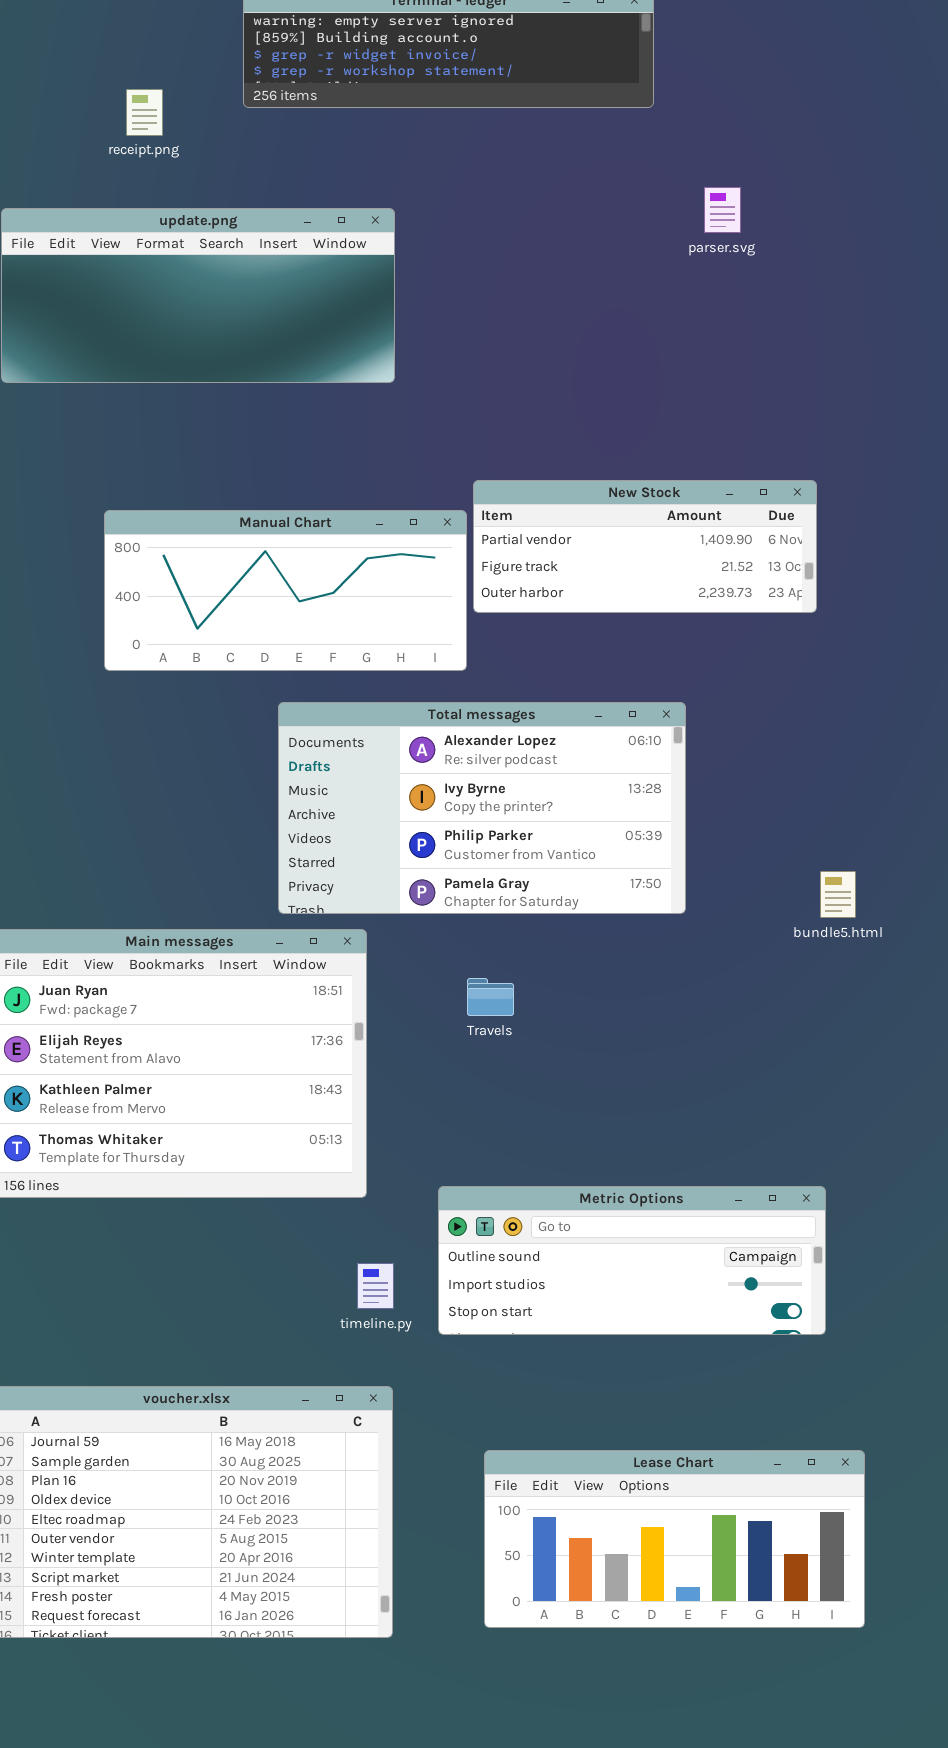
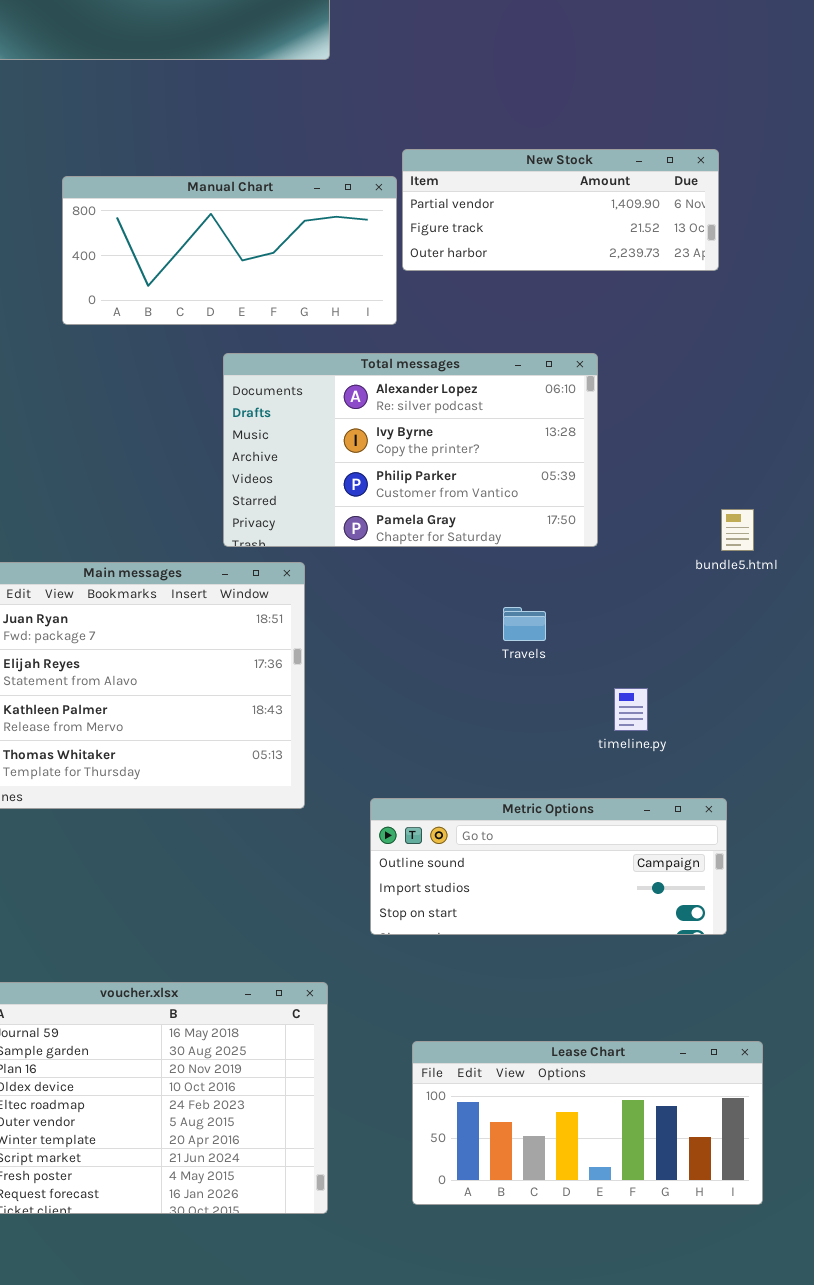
Travels: [467,978,514,1016] -> [503,607,546,641], moved
timeline.py: [357,1263,394,1309] -> [614,688,648,731], moved

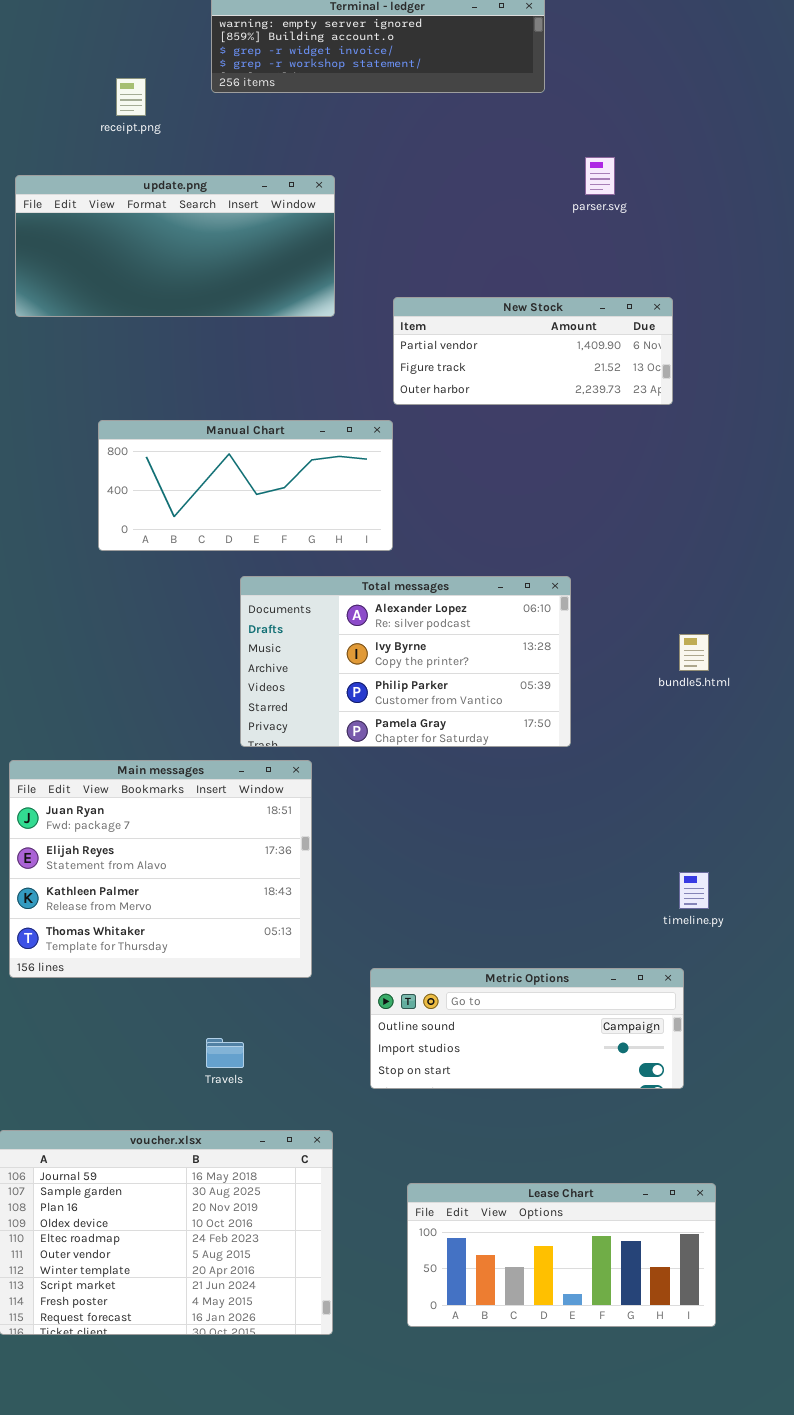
New Stock: [402,149,719,271] -> [393,297,673,405], moved
bundle5.html: [721,509,754,551] -> [679,634,709,671], moved
Travels: [503,607,546,641] -> [206,1038,244,1068], moved
timeline.py: [614,688,648,731] -> [679,872,709,909], moved

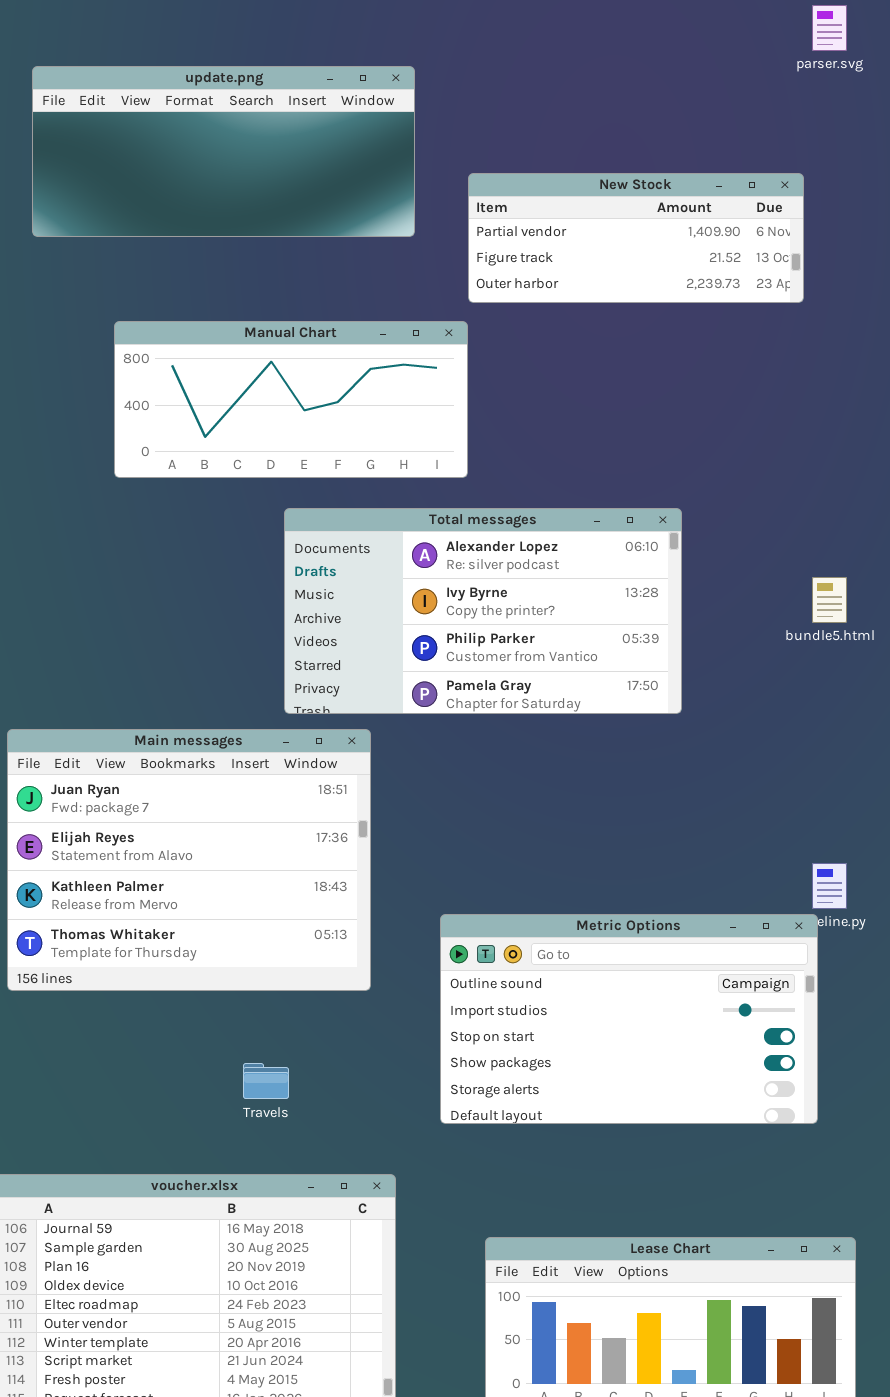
parser.svg: [585,157,615,195] -> [812,5,847,51], moved
update.png: [15,175,335,317] -> [32,66,415,237], moved
Metric Options: [370,968,684,1089] -> [440,914,818,1124], resized

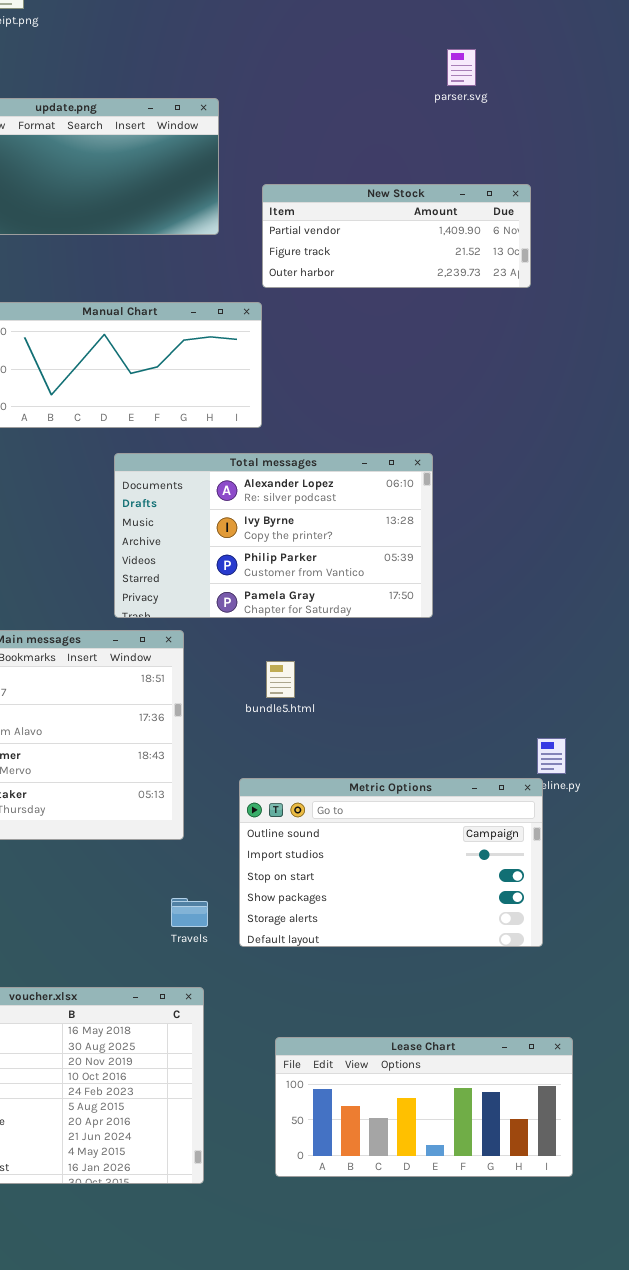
parser.svg: [812,5,847,51] -> [447,49,476,86], moved
bundle5.html: [812,577,847,623] -> [266,661,295,698], moved
Travels: [243,1063,289,1099] -> [171,898,208,927], moved

